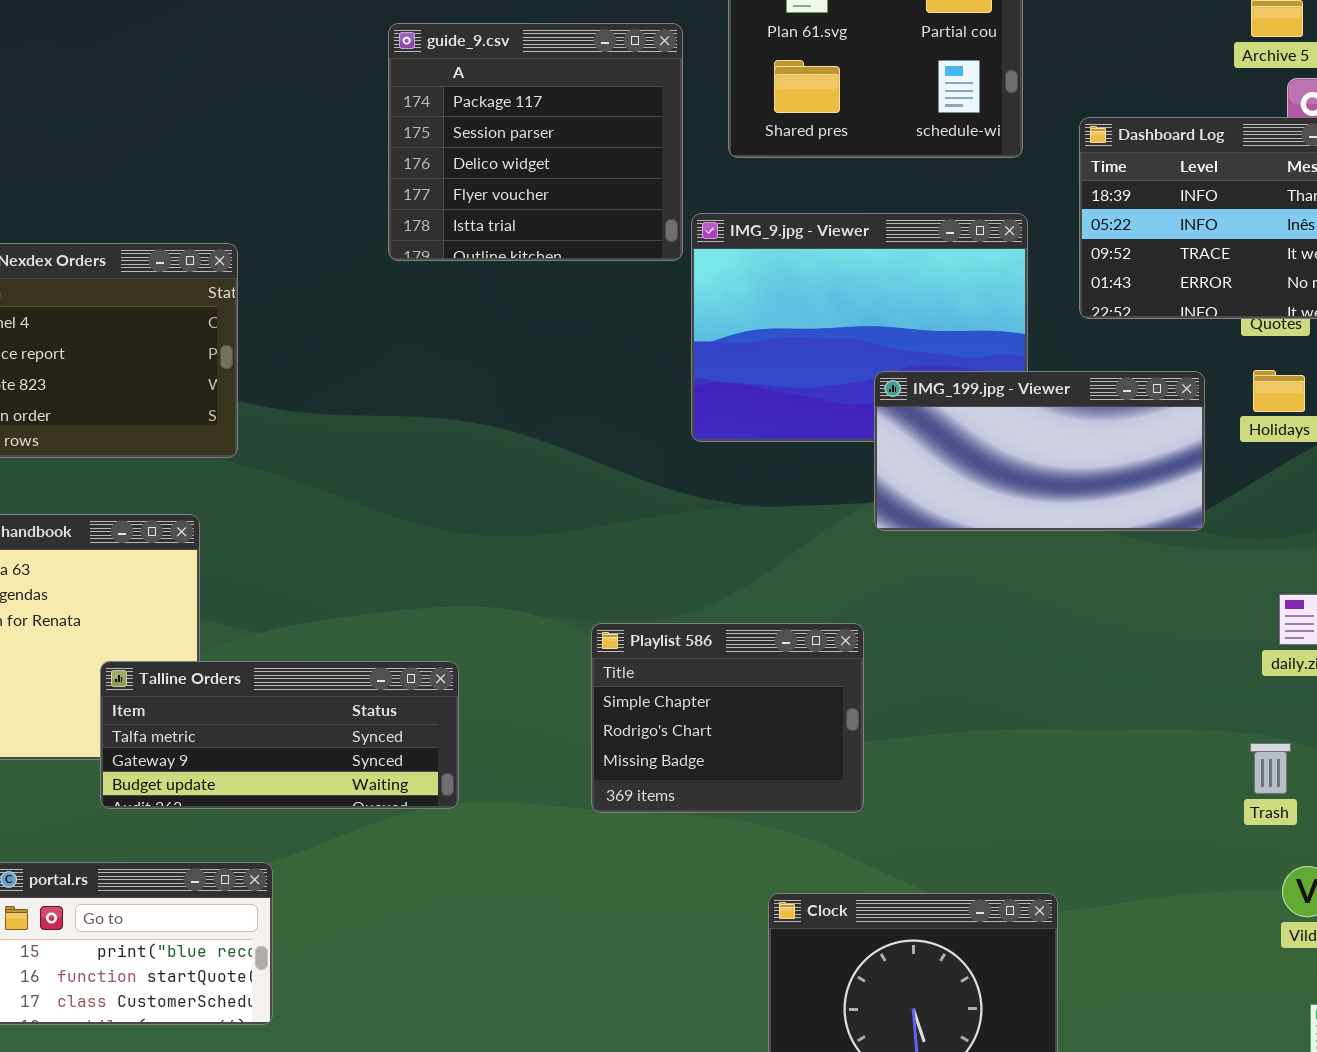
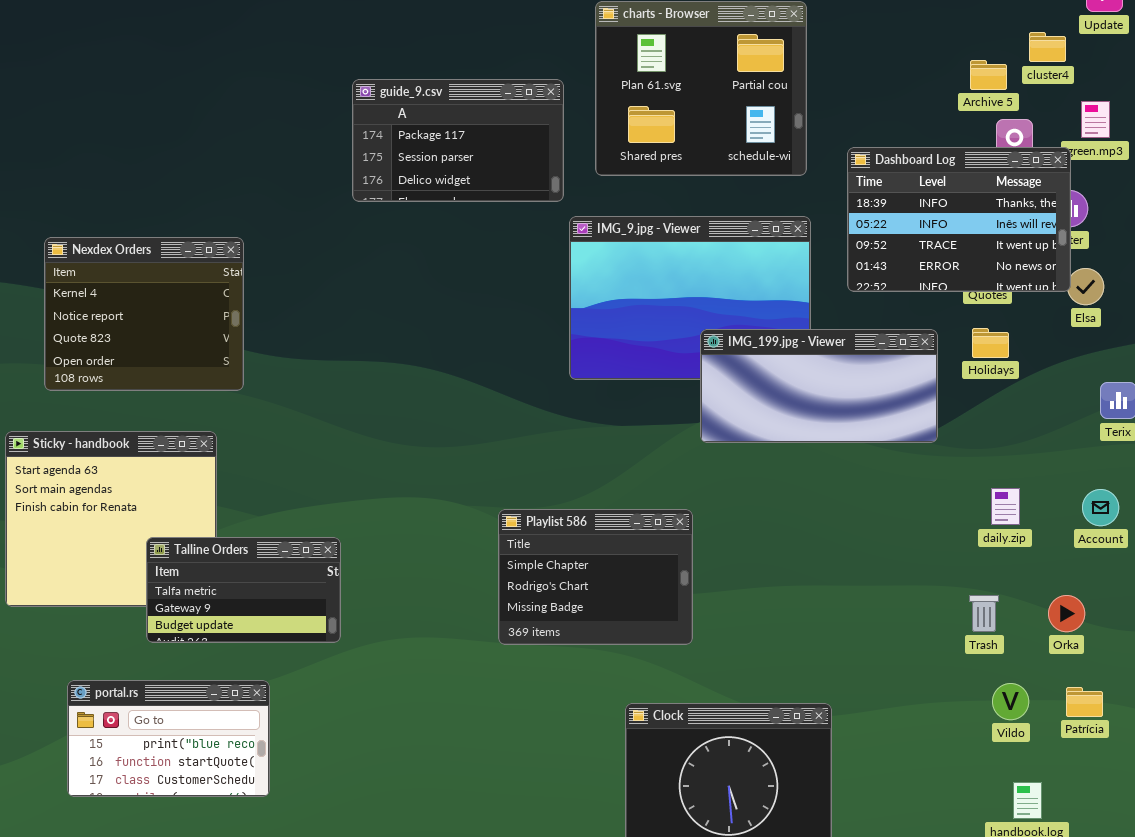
guide_9.csv: [388,23,683,261] -> [352,79,564,202], resized
Talline Orders: [100,661,459,809] -> [146,537,341,643], resized

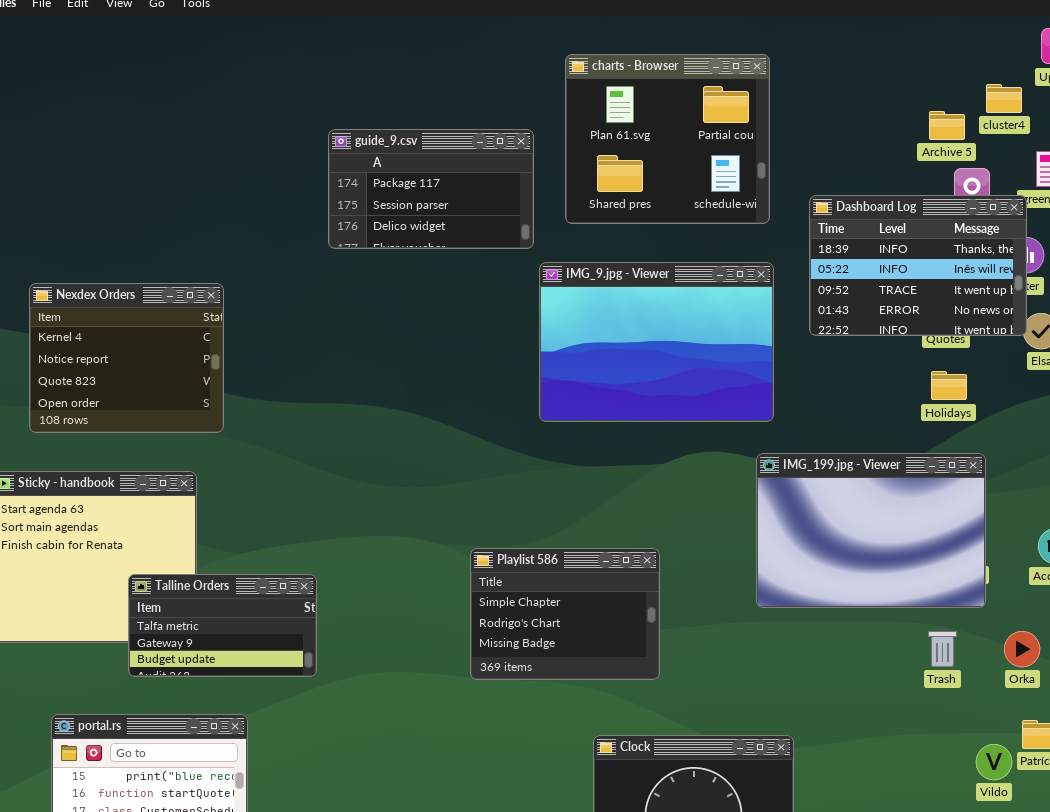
IMG_199.jpg - Viewer: [700,329,938,443] -> [756,453,986,608], moved, resized
Vildo: [992,683,1029,720] -> [976,744,1012,780], moved

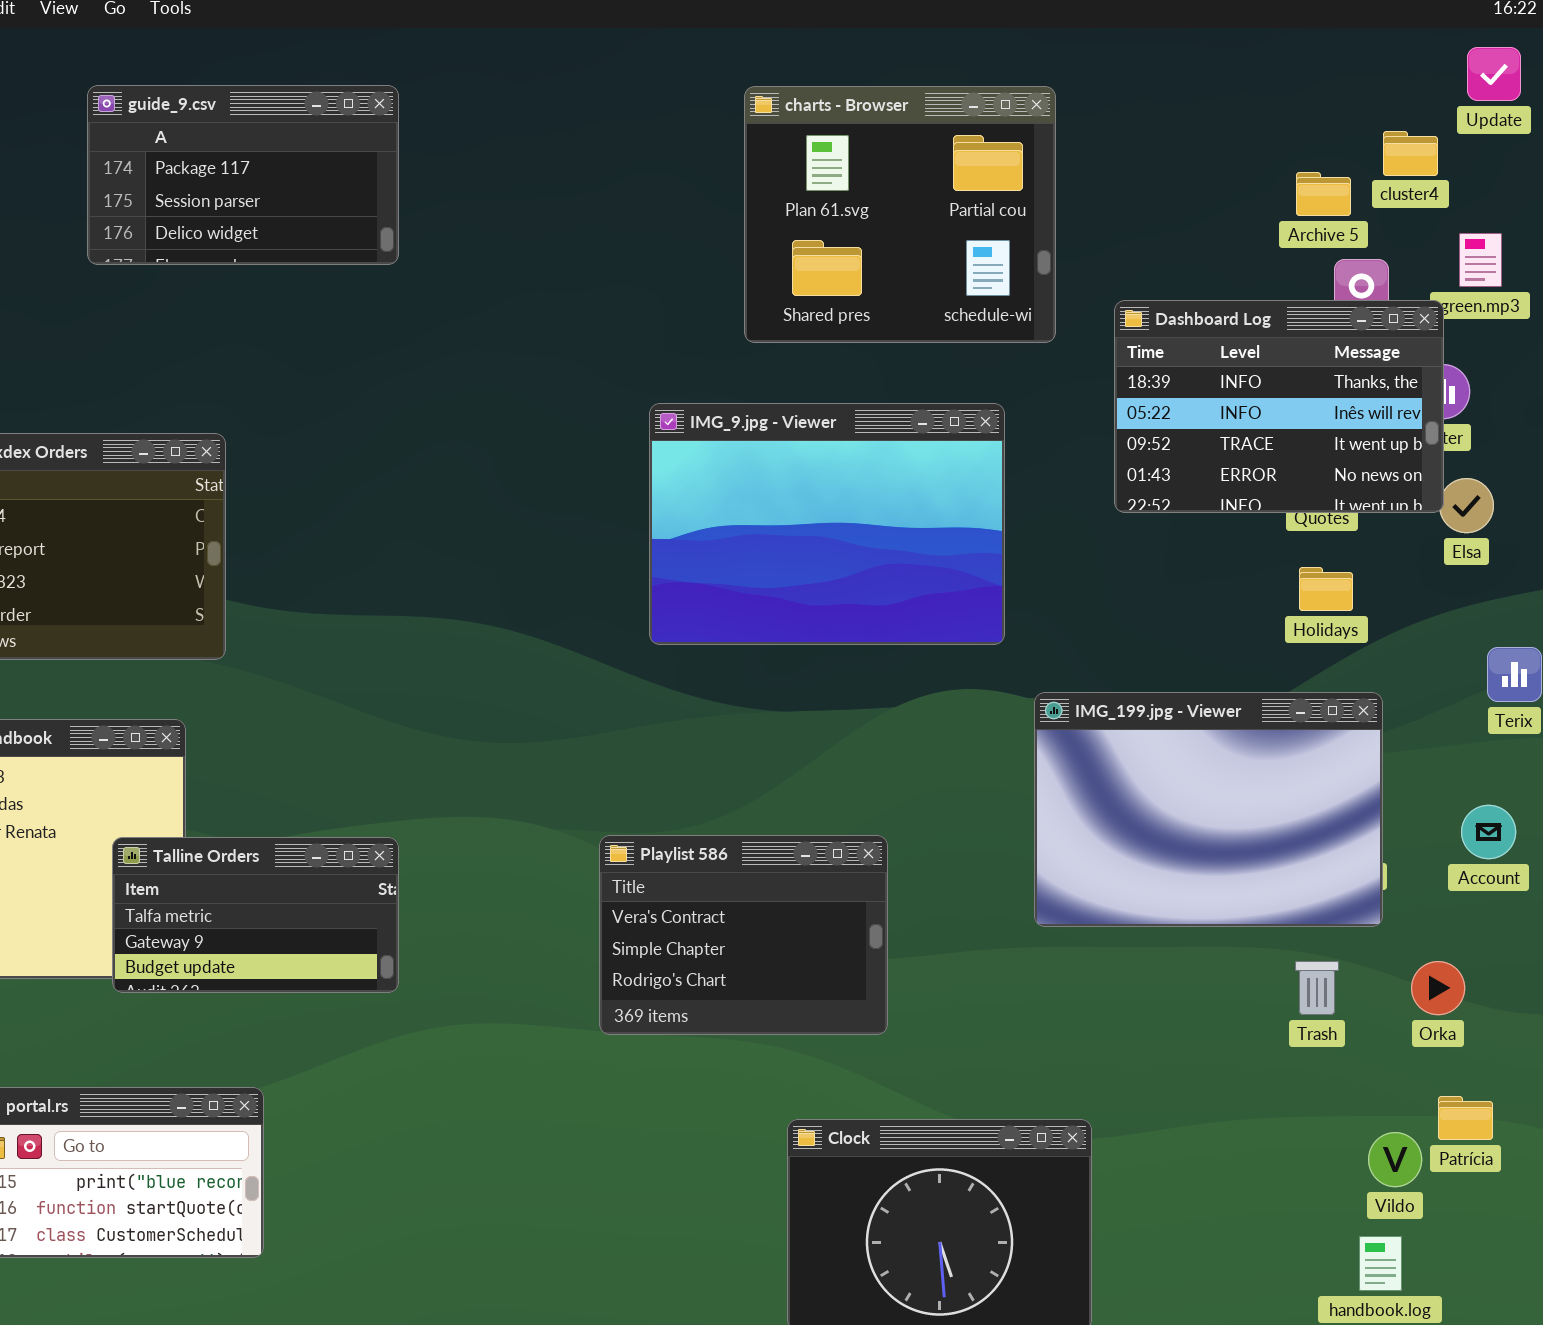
guide_9.csv: [328,129,534,249] -> [87,85,399,265], moved
IMG_9.jpg - Viewer: [539,262,774,422] -> [649,403,1005,645], moved
Playlist 586: [470,548,660,680] -> [599,835,888,1035], scrolled up 1 row
Talline Orders: [128,574,317,677] -> [112,837,399,993], moved

